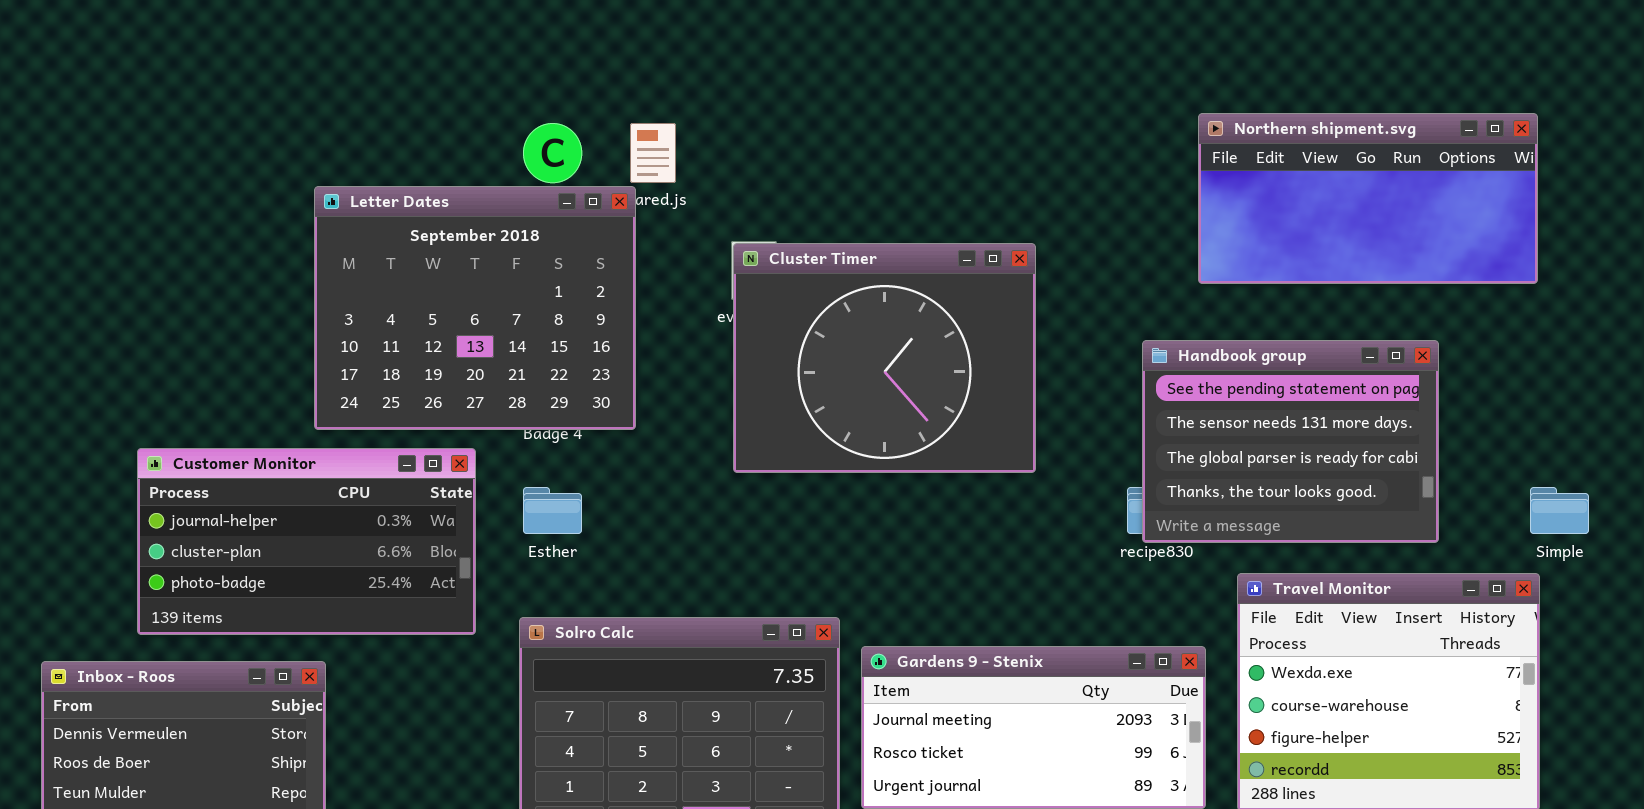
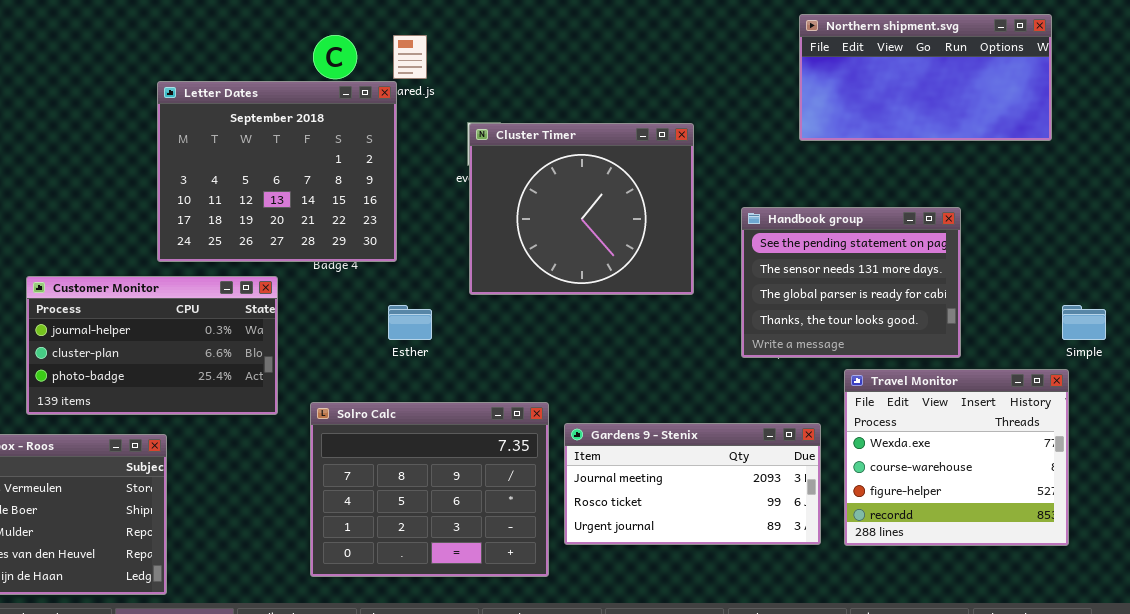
Northern shipment.svg: [1198,113,1538,284] -> [799,14,1052,141], moved
Handbook group: [1142,340,1439,543] -> [741,207,961,358], moved
Esther: [523,487,582,534] -> [388,305,432,340], moved

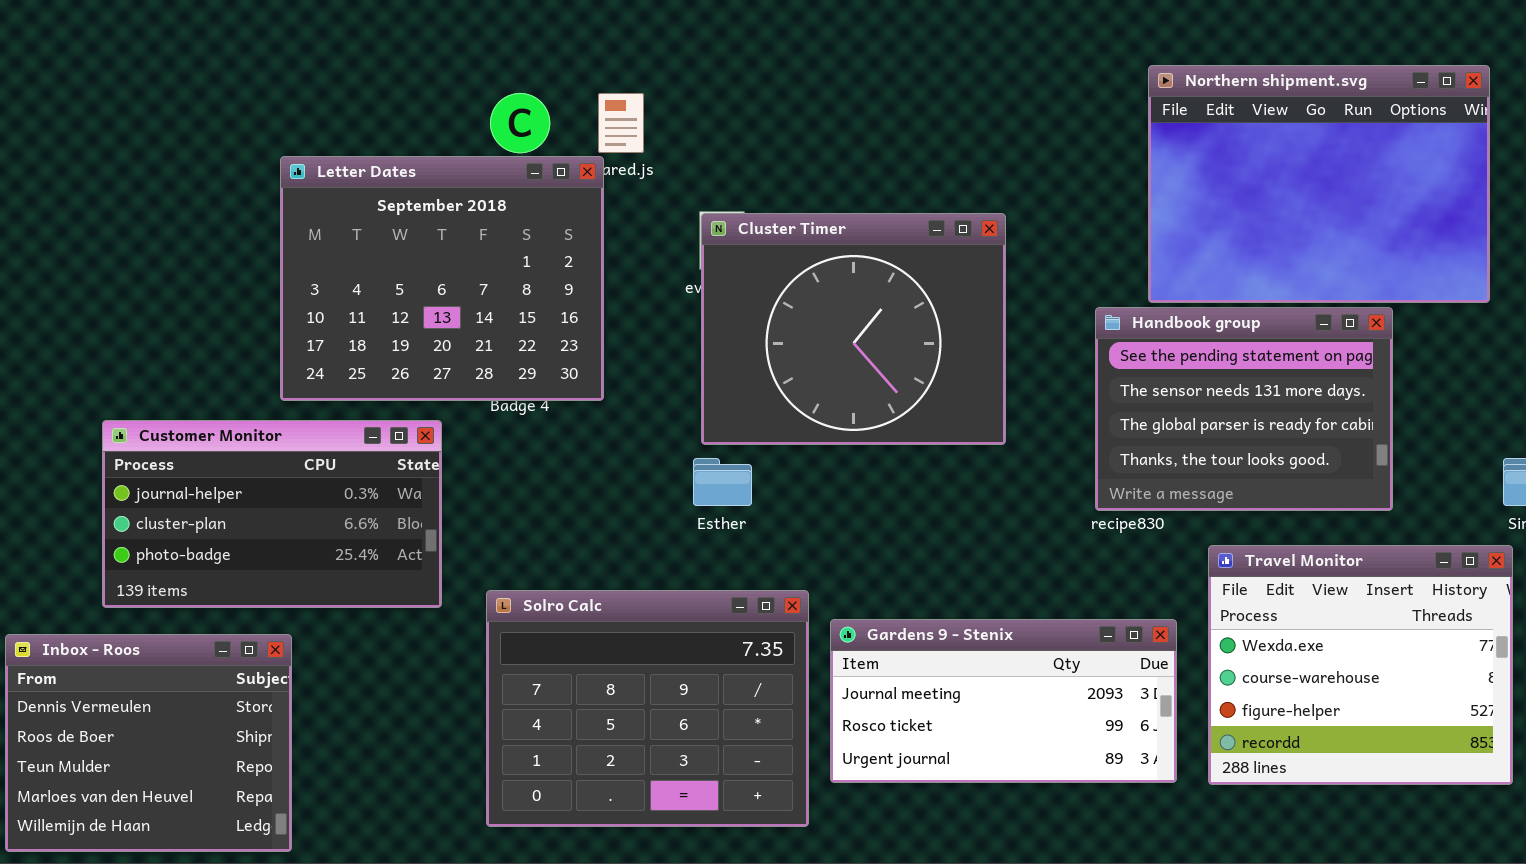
Northern shipment.svg: [799,14,1052,141] -> [1148,65,1490,303], resized
Handbook group: [741,207,961,358] -> [1095,307,1393,511], moved
Esther: [388,305,432,340] -> [693,458,752,506], moved

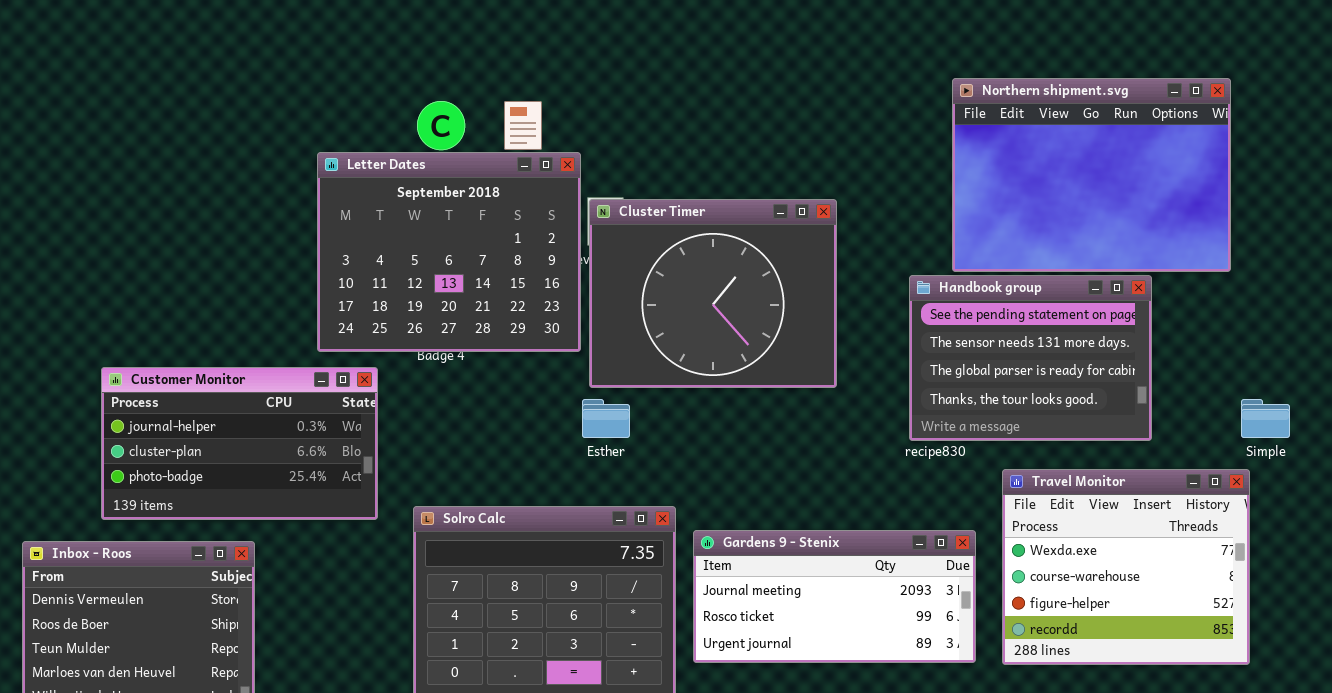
Letter Dates: [280,156,604,401] -> [317,152,581,352], moved

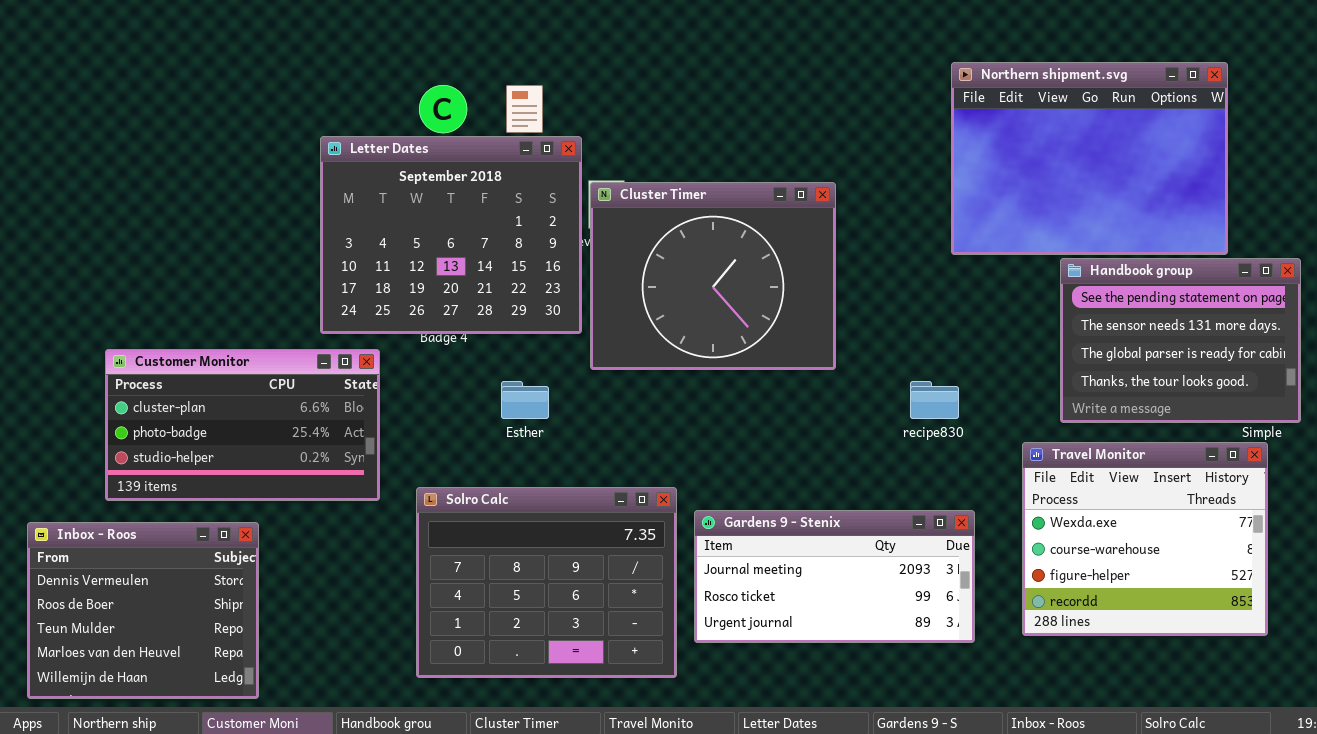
Handbook group: [909,275,1152,441] -> [1060,258,1301,423], moved
Customer Monitor: [101,367,378,520] -> [105,349,380,501], scrolled down 1 row
Esther: [582,399,630,438] -> [501,381,549,419], moved
Travel Monitor: [1002,469,1250,665] -> [1022,442,1268,636], moved

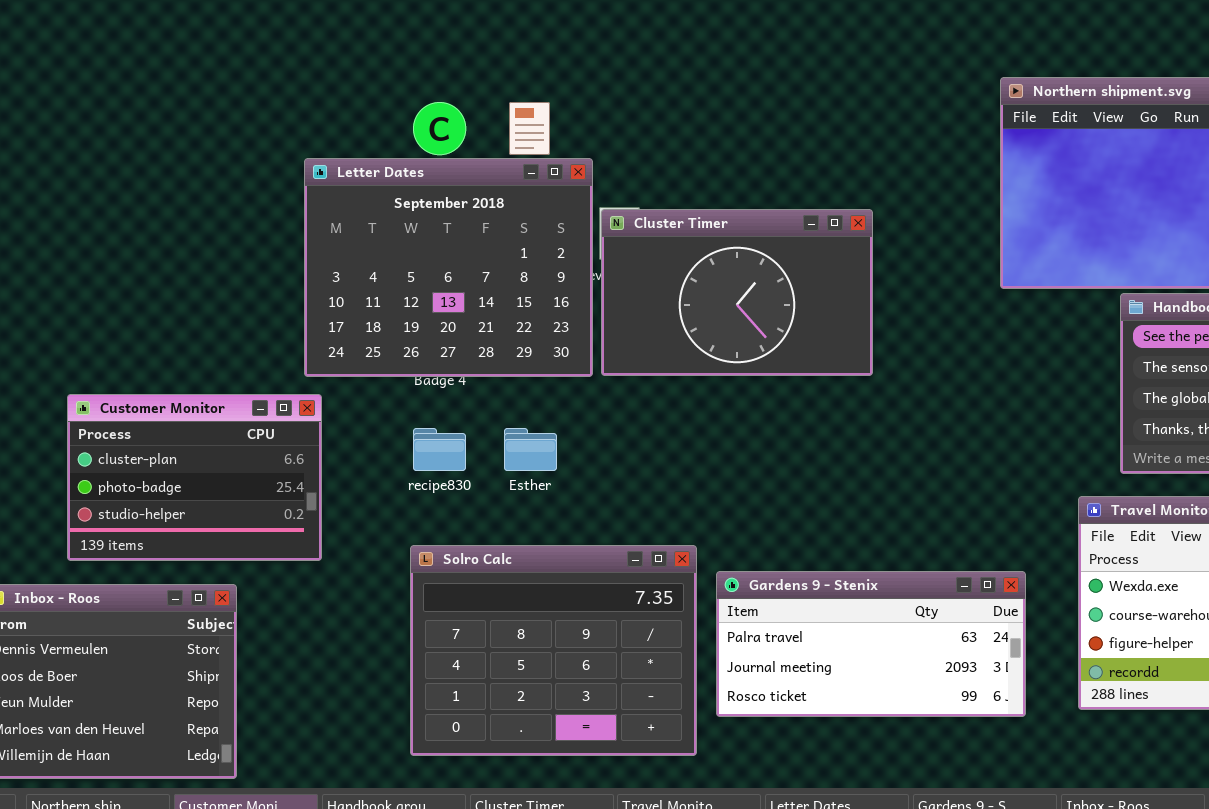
Cluster Timer: [590,182,836,370] -> [601,209,873,376], resized
Customer Monitor: [105,349,380,501] -> [67,394,322,561], resized
recipe830: [910,381,959,419] -> [413,428,466,471], moved
Gardens 9 - Stenix: [694,510,975,643] -> [716,571,1026,717], scrolled up 1 row

